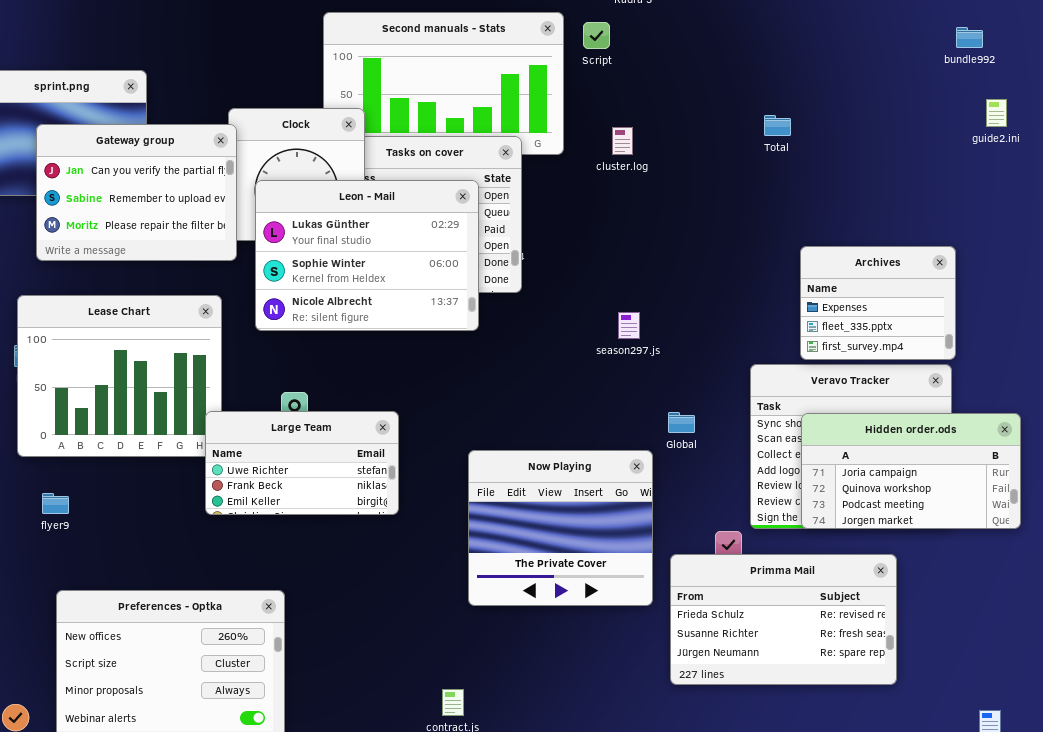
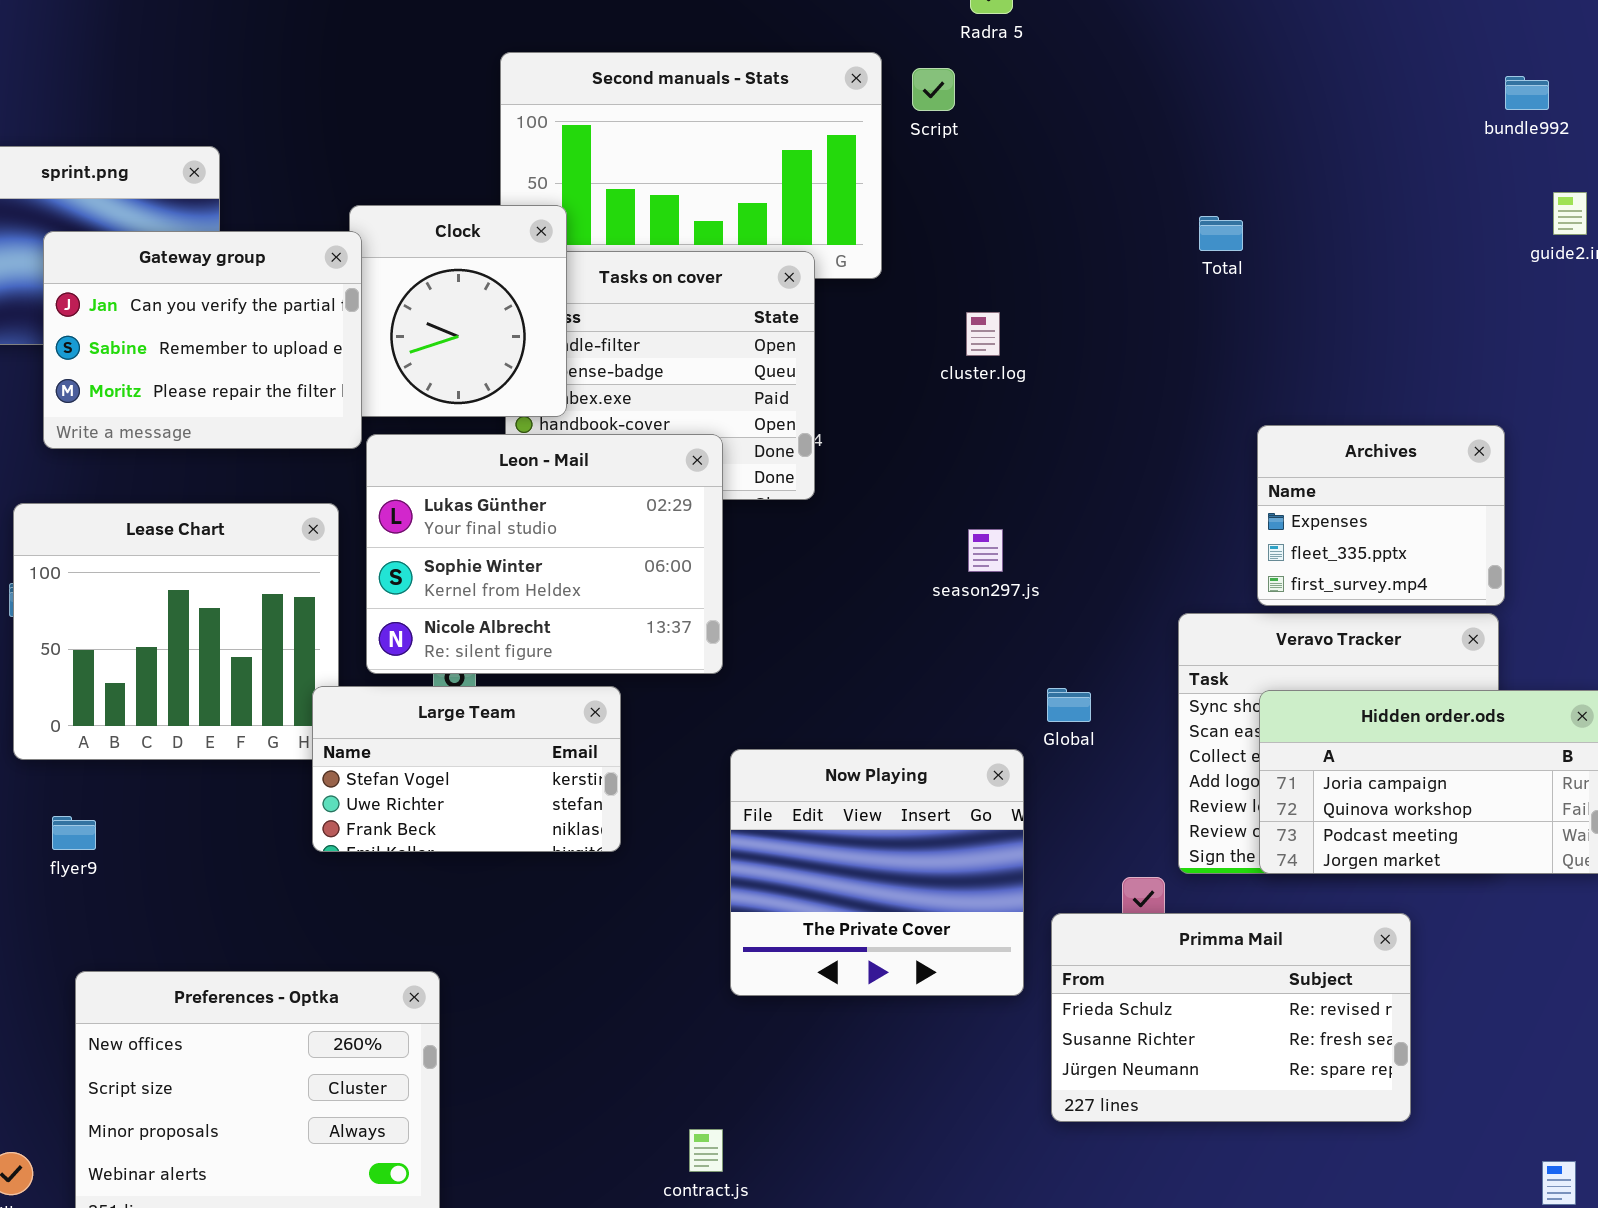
cluster.log: [612,127,633,155] -> [966,312,1000,356], moved
Leon - Mail: [255,180,479,331] -> [366,434,723,674], moved
Large Team: [205,411,399,515] -> [312,686,621,852], scrolled up 1 row

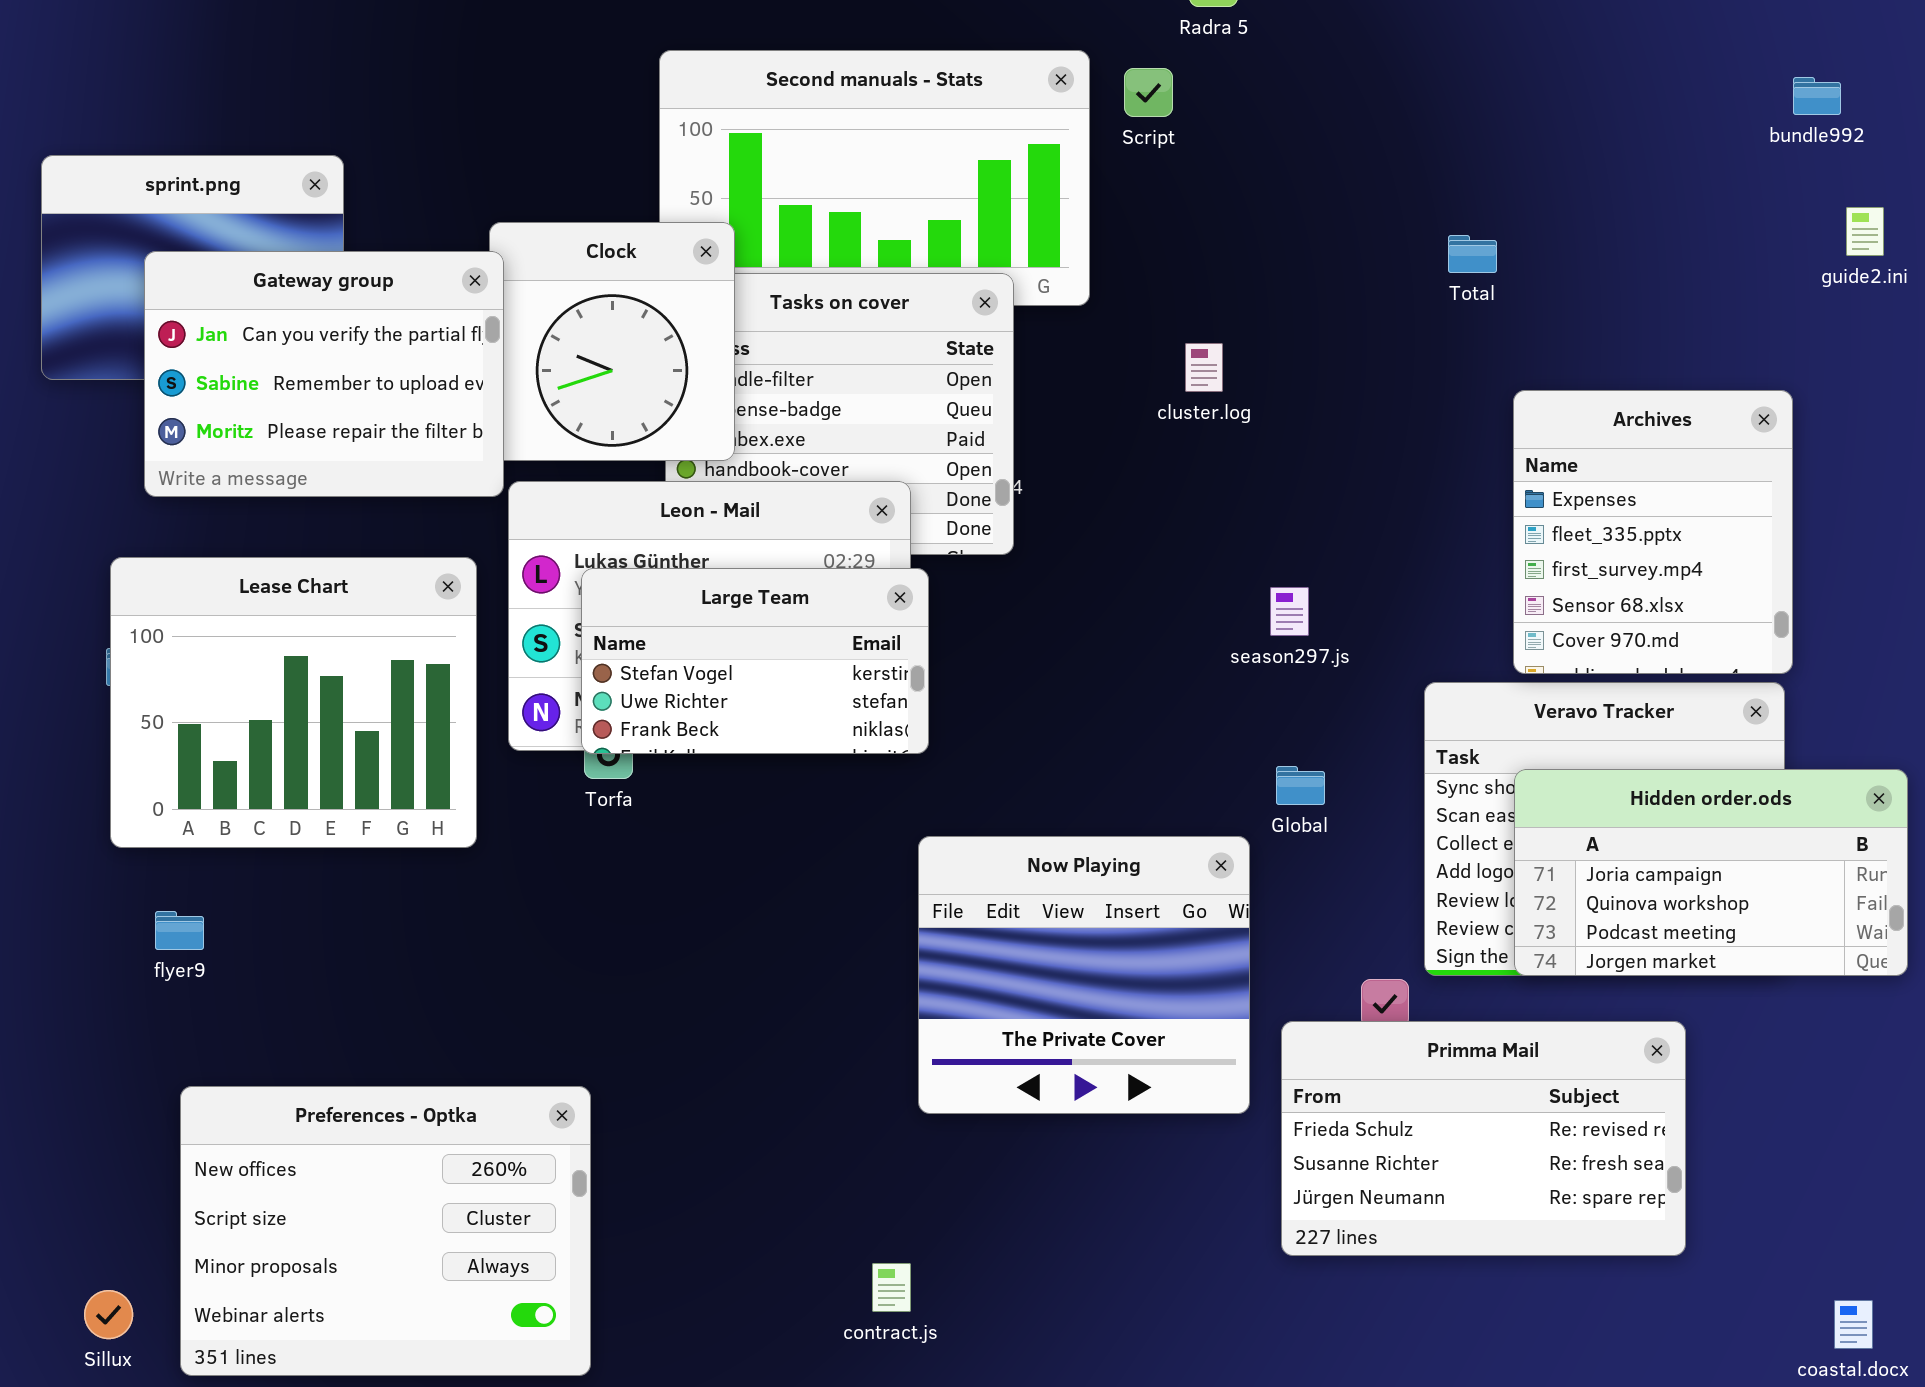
Archives: [1257,425,1505,606] -> [1513,390,1793,674], resized
season297.js: [968,529,1003,572] -> [1270,587,1309,636], moved
Large Team: [312,686,621,852] -> [581,568,929,754], moved

